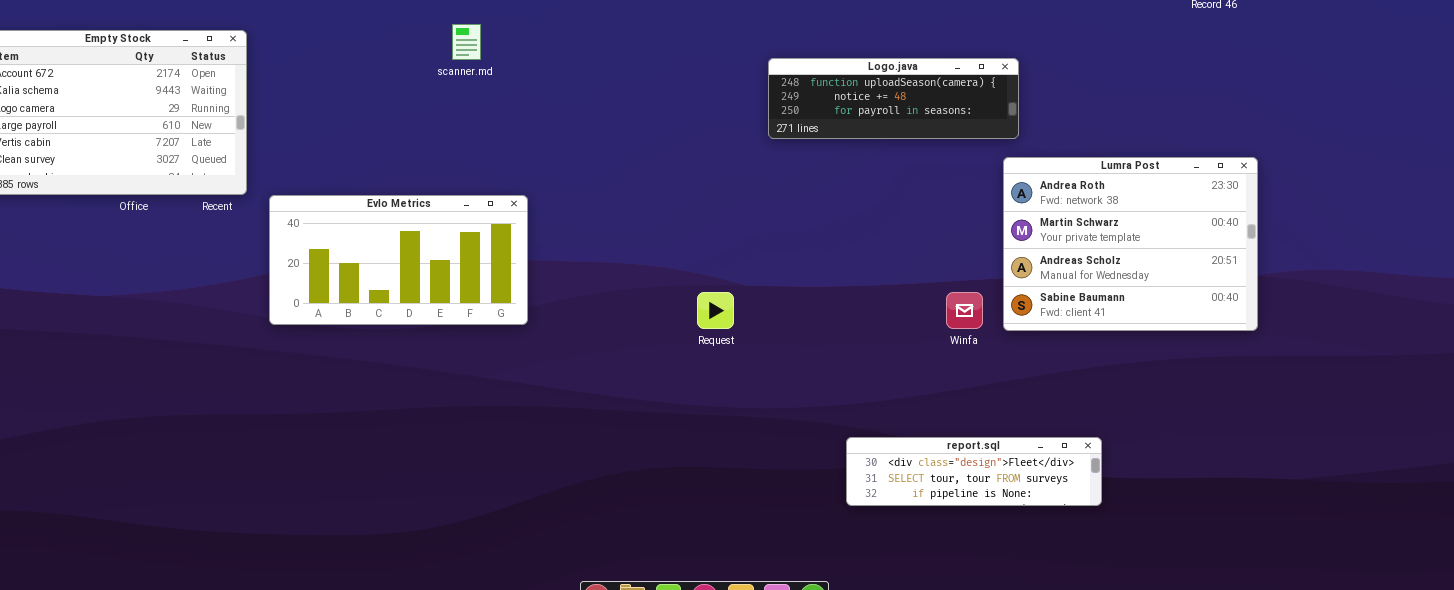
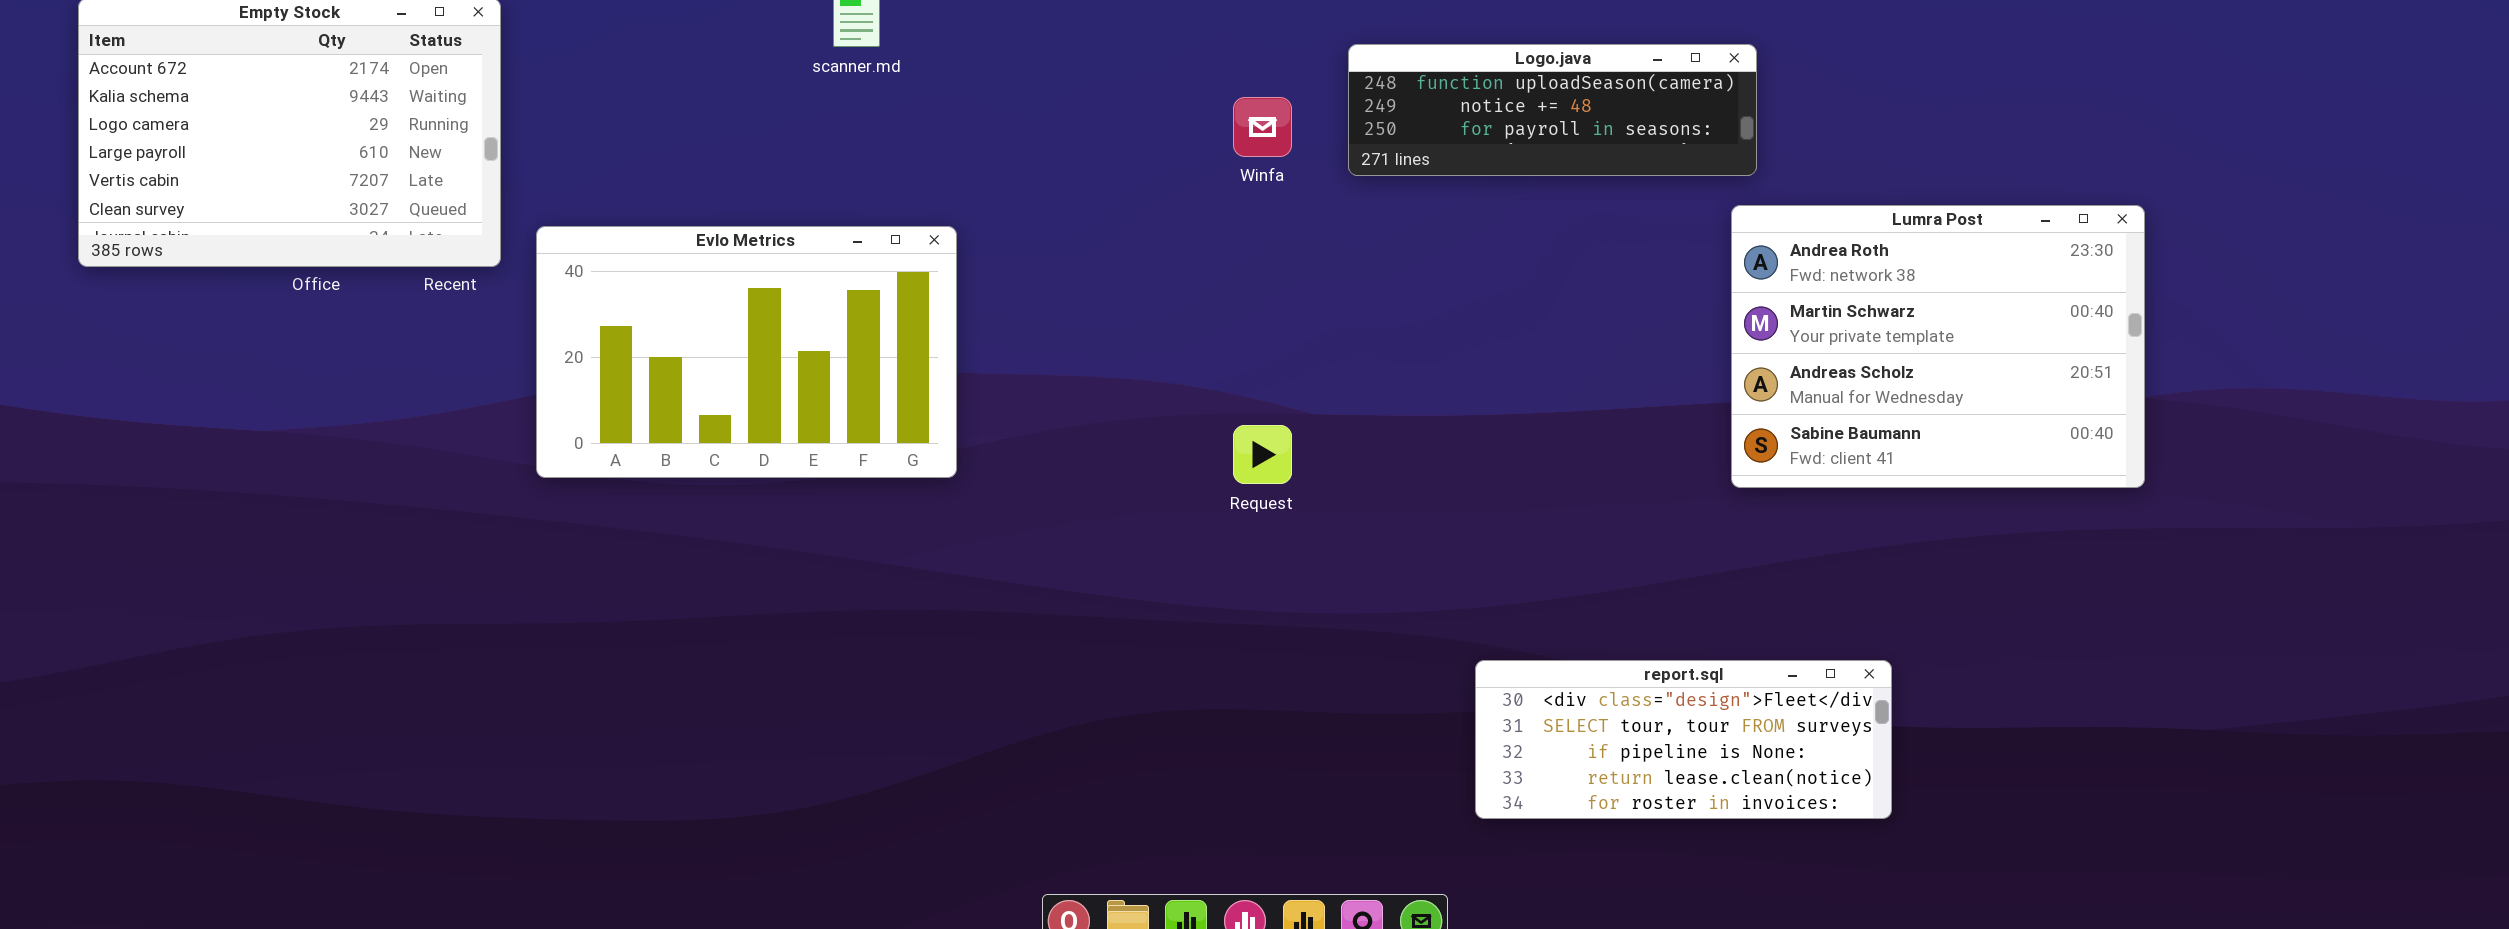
Evlo Metrics: [269,195,528,325] -> [536,226,957,478], resized
Winfa: [946,292,983,329] -> [1233,97,1292,157], moved
report.sql: [846,437,1102,506] -> [1475,660,1892,819], resized

